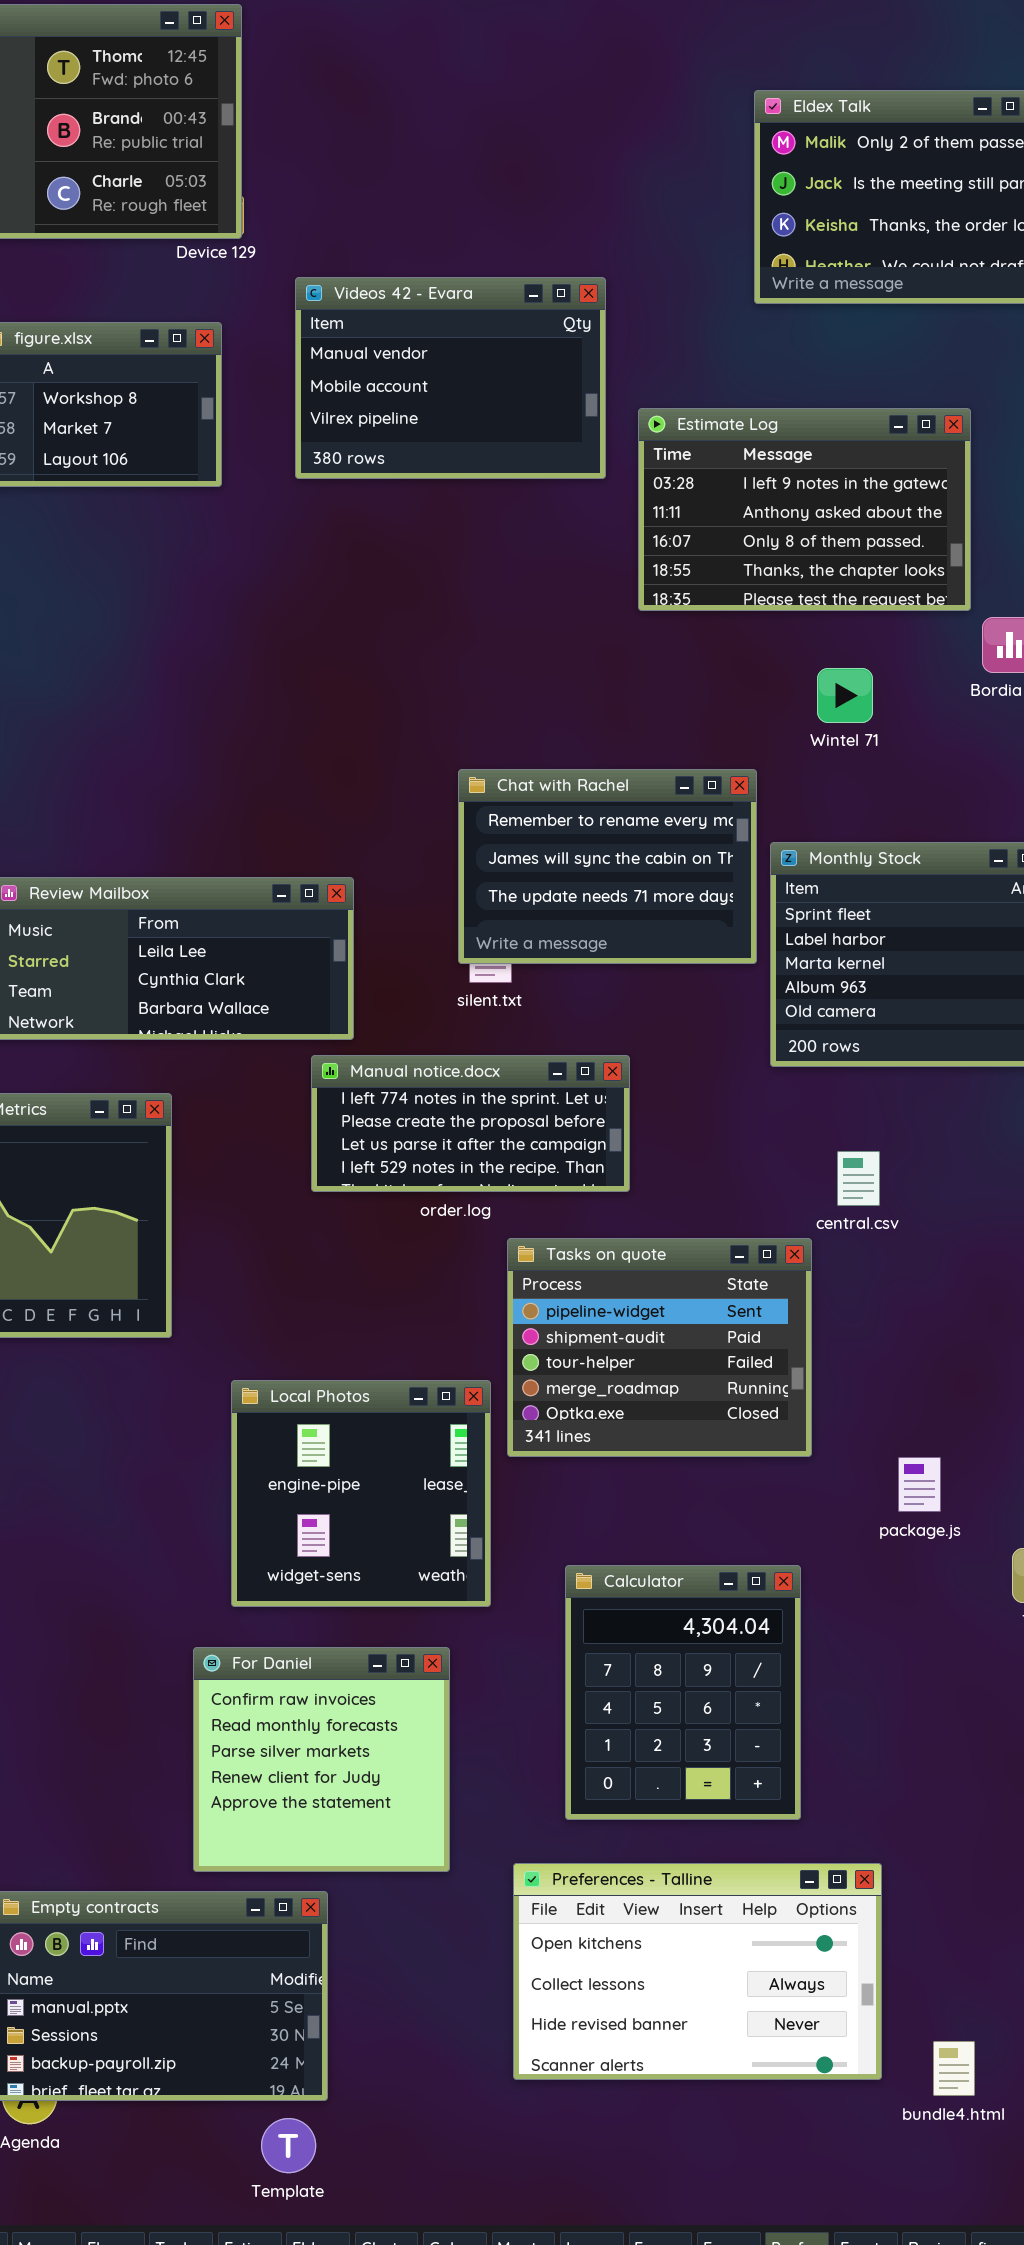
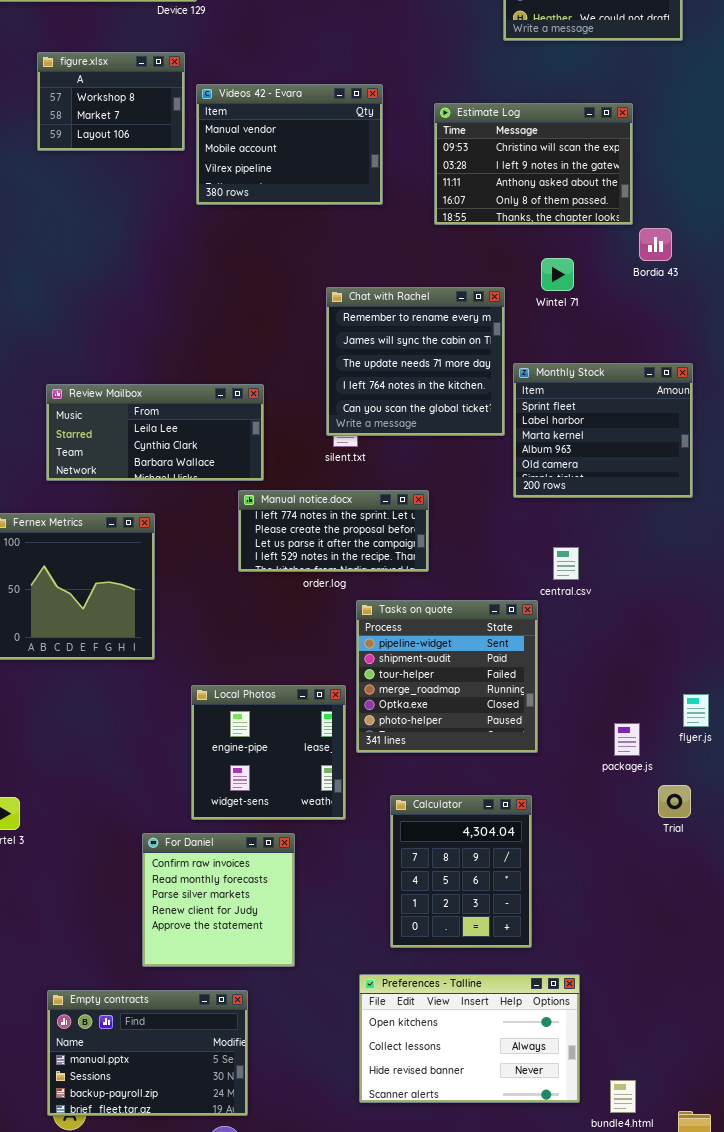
Videos 42 - Evara: [295,277,606,479] -> [196,84,383,205], moved
Estimate Log: [638,408,971,611] -> [434,103,633,225], scrolled up 1 row
Chat with Rachel: [458,769,757,964] -> [326,287,505,436], resized
Tasks on quote: [507,1238,812,1457] -> [356,600,538,753], resized
package.js: [898,1457,941,1512] -> [614,723,640,756], moved
For Daniel: [193,1647,450,1872] -> [142,833,295,967], moved

